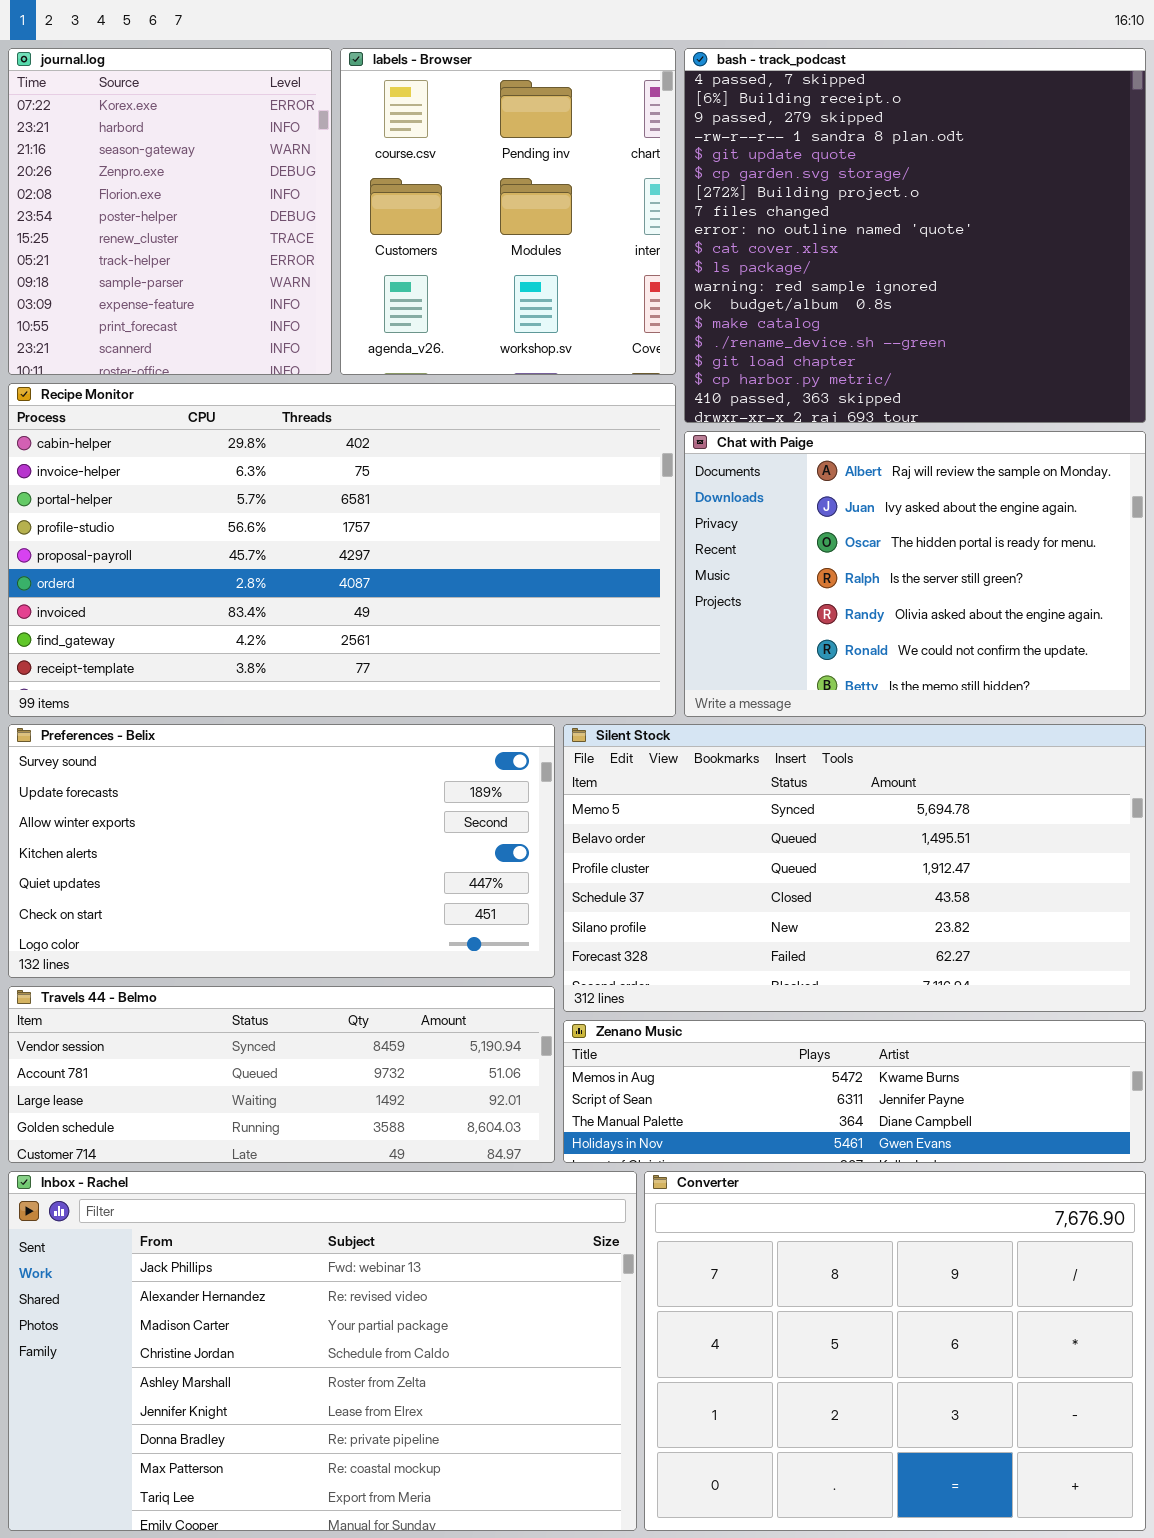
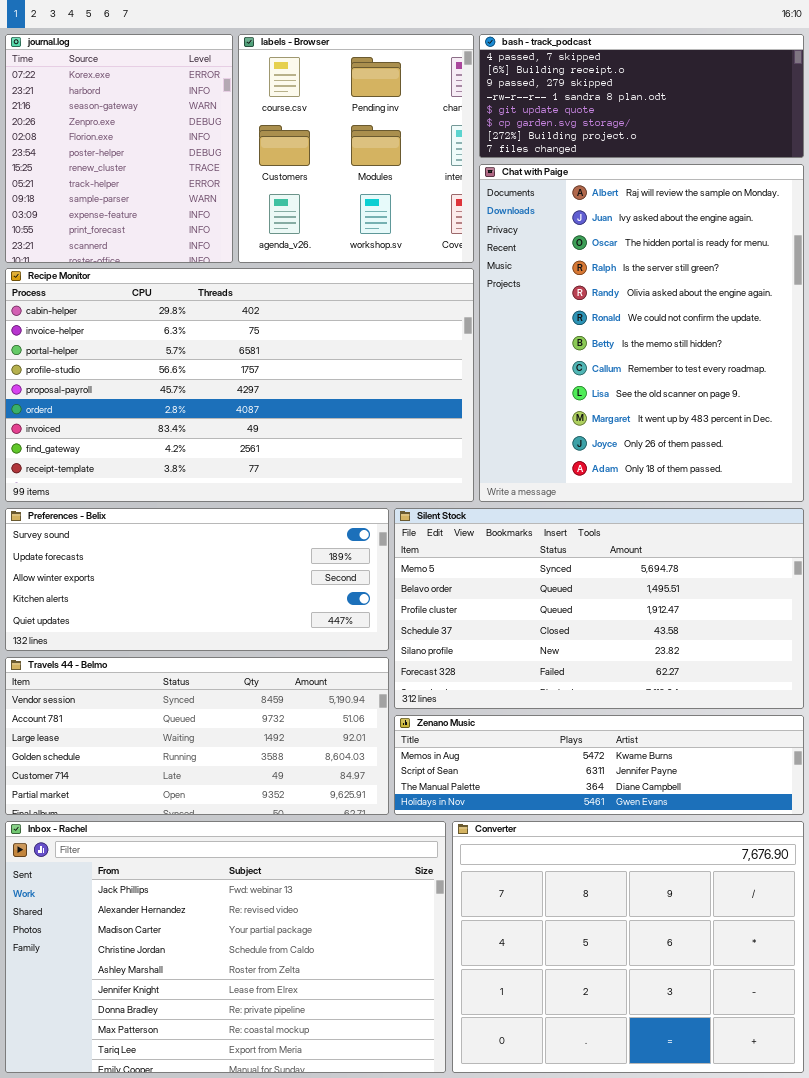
bash - track_podcast: [684,48,1146,423] -> [479,34,804,158], resized
Chat with Paige: [684,431,1146,717] -> [479,164,804,502], resized
Preferences - Belix: [8,724,555,978] -> [5,508,389,651], resized
Travels 44 - Belmo: [8,986,555,1163] -> [5,657,389,815], resized

